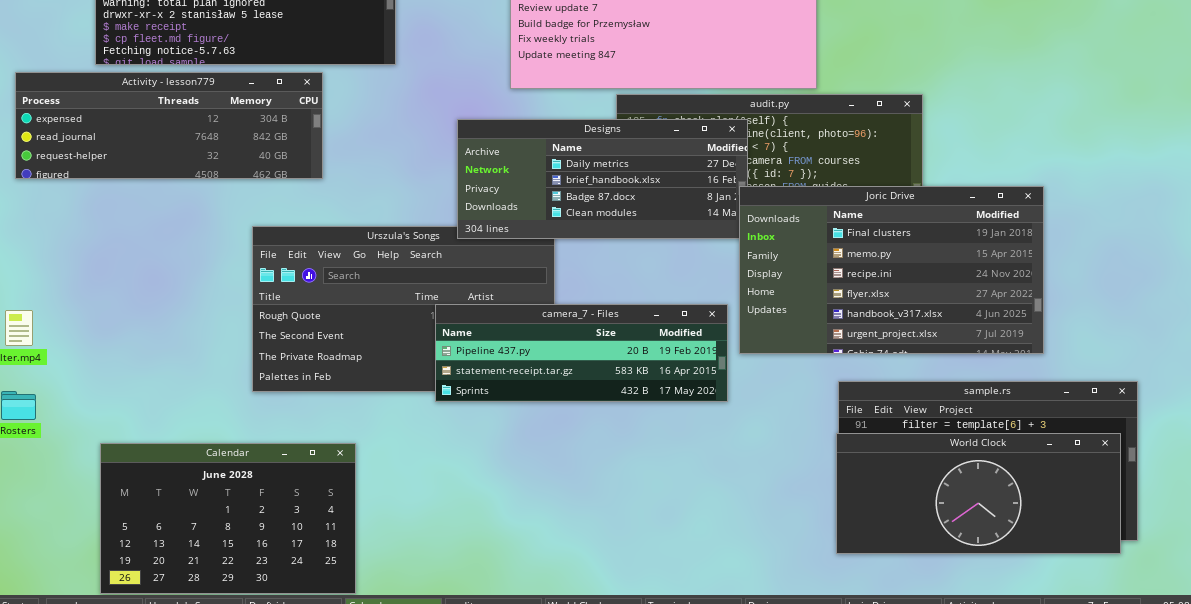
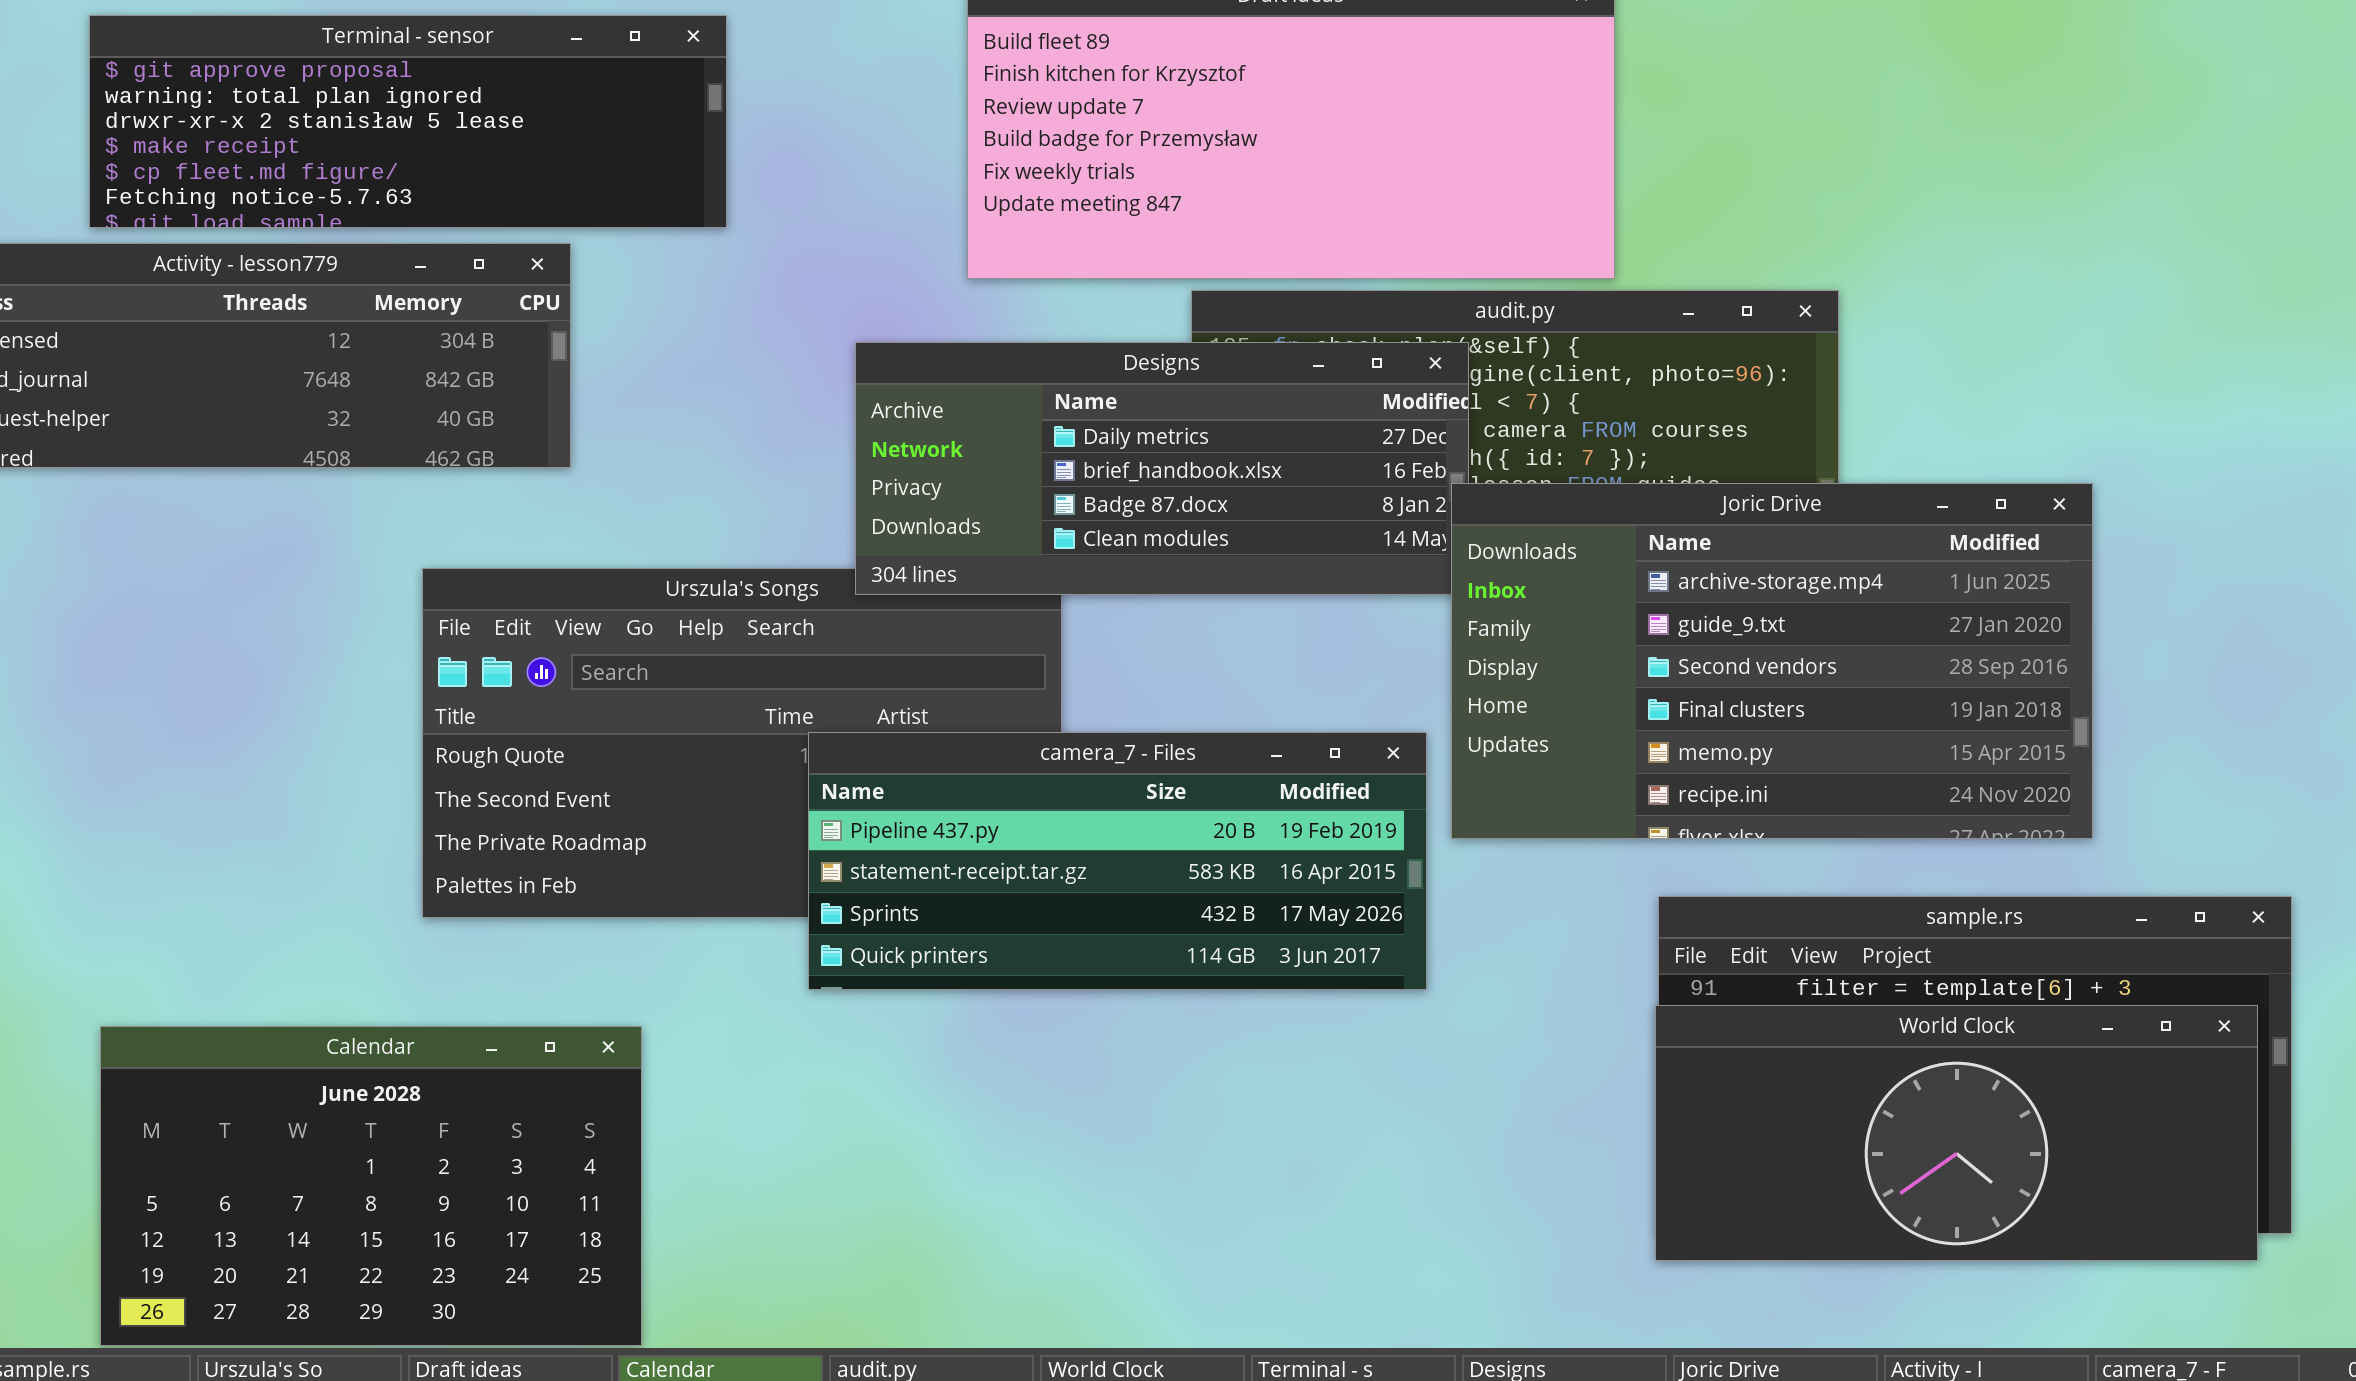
Joric Drive: [739,186,1044,354] -> [1451,483,2093,839], scrolled up 3 rows
camera_7 - Files: [435,304,728,402] -> [808,732,1427,990], resized

